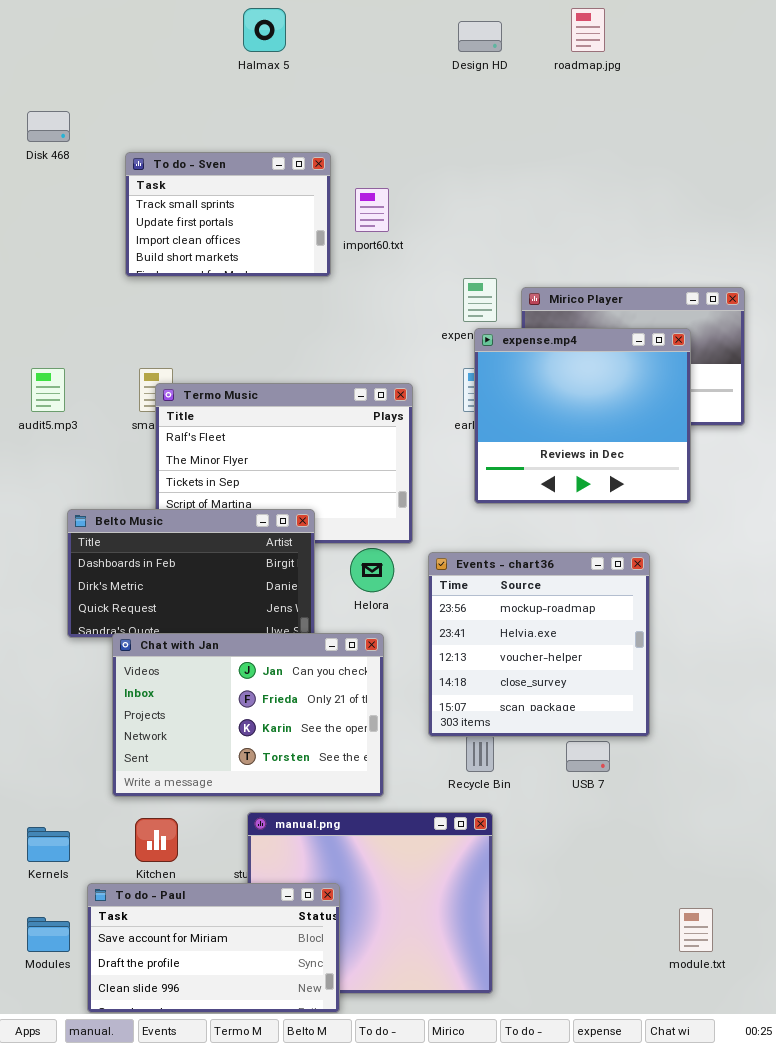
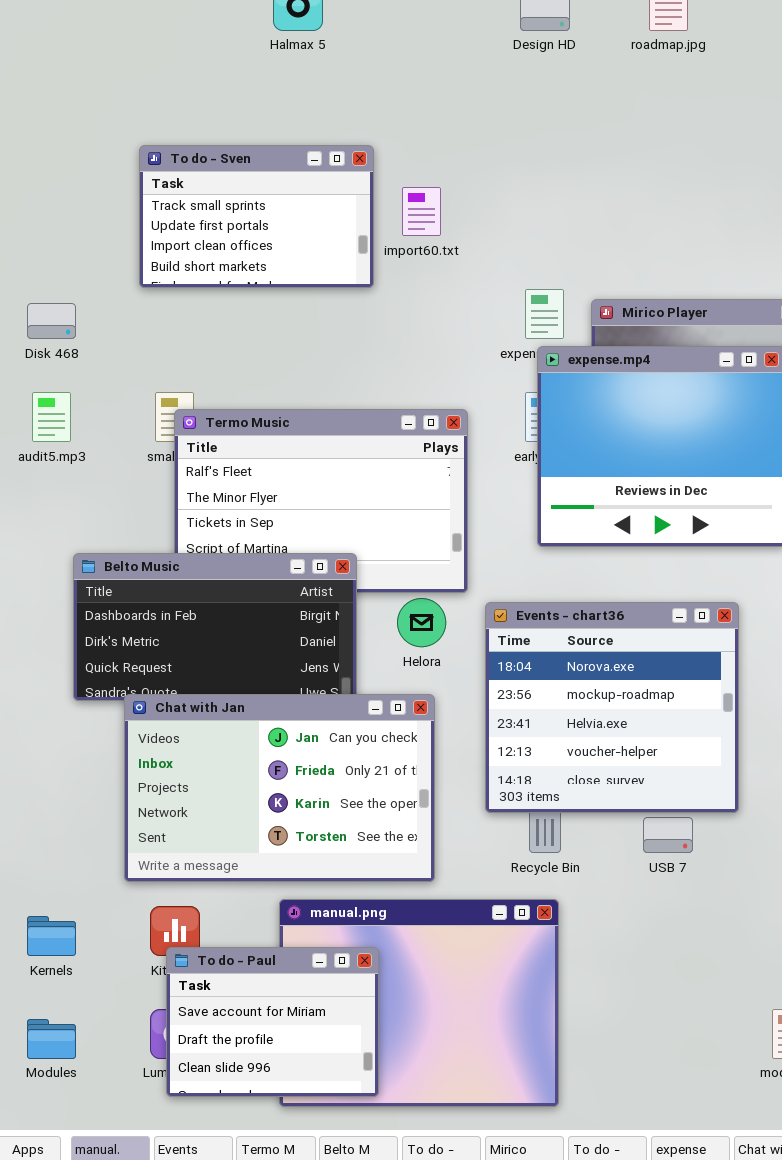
Disk 468: [27,111,70,142] -> [27,303,76,339], moved
Events - chart36: [428,552,650,737] -> [485,602,739,813], scrolled up 1 row
To do - Paul: [87,883,340,1013] -> [166,947,379,1097], moved, resized

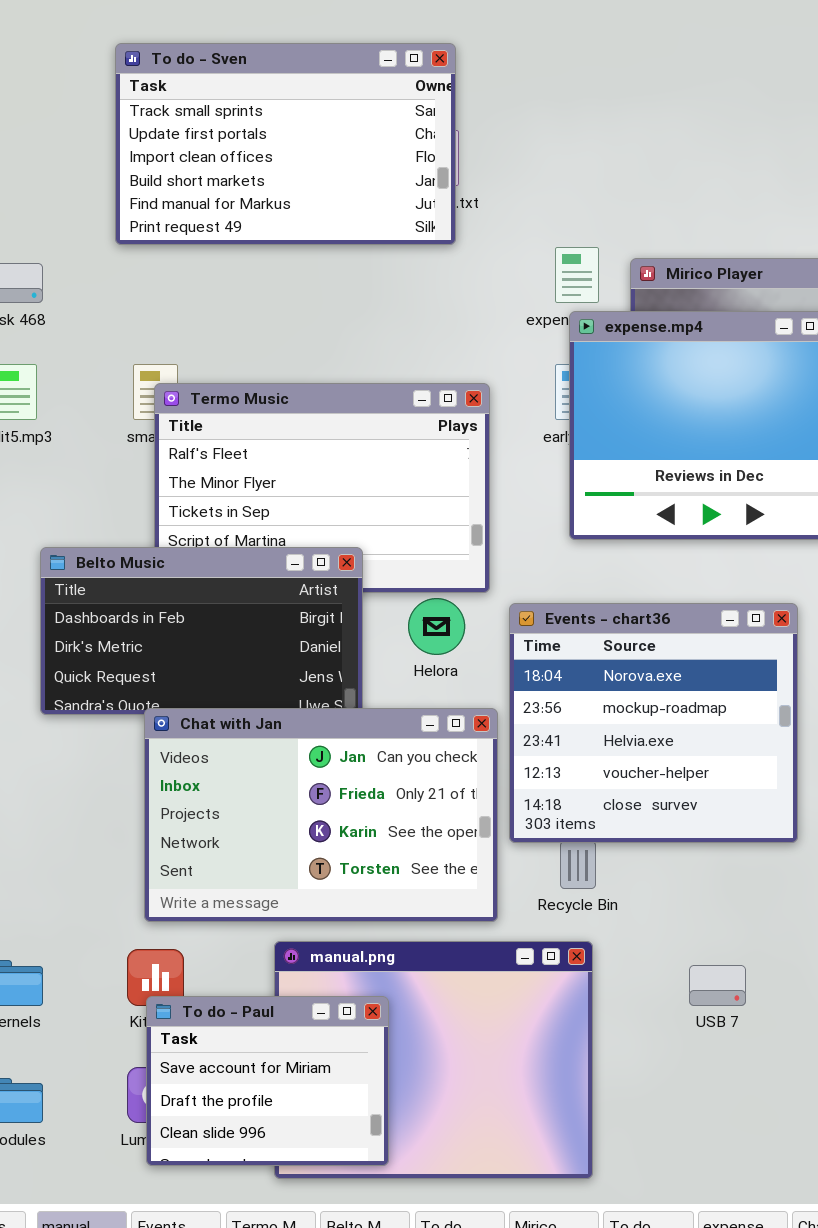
To do - Sven: [139,145,374,288] -> [115,43,456,245], resized
Chat with Jan: [124,694,435,882] -> [144,708,498,922], moved
USB 7: [643,817,693,853] -> [689,965,746,1006], moved

